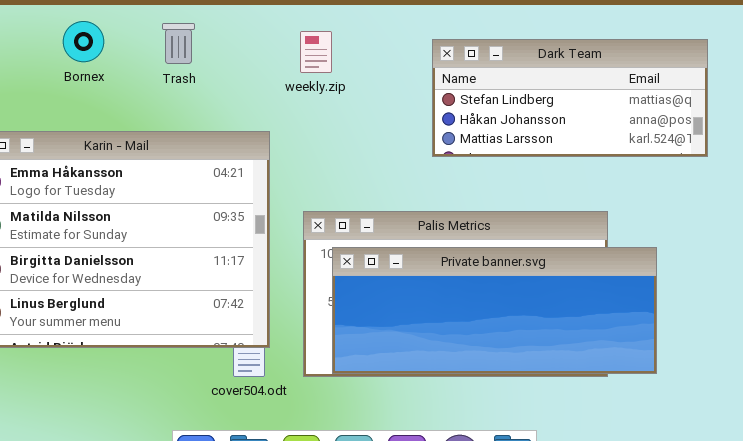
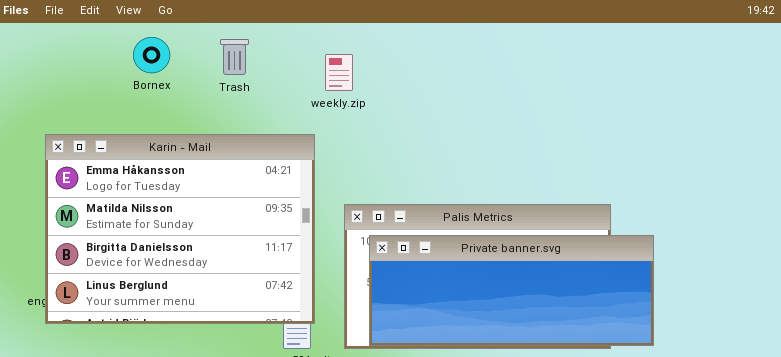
weekly.zip: [300,31,332,73] -> [325,54,353,91], moved
Dark Team: [432,39,708,157] -> none, closed

